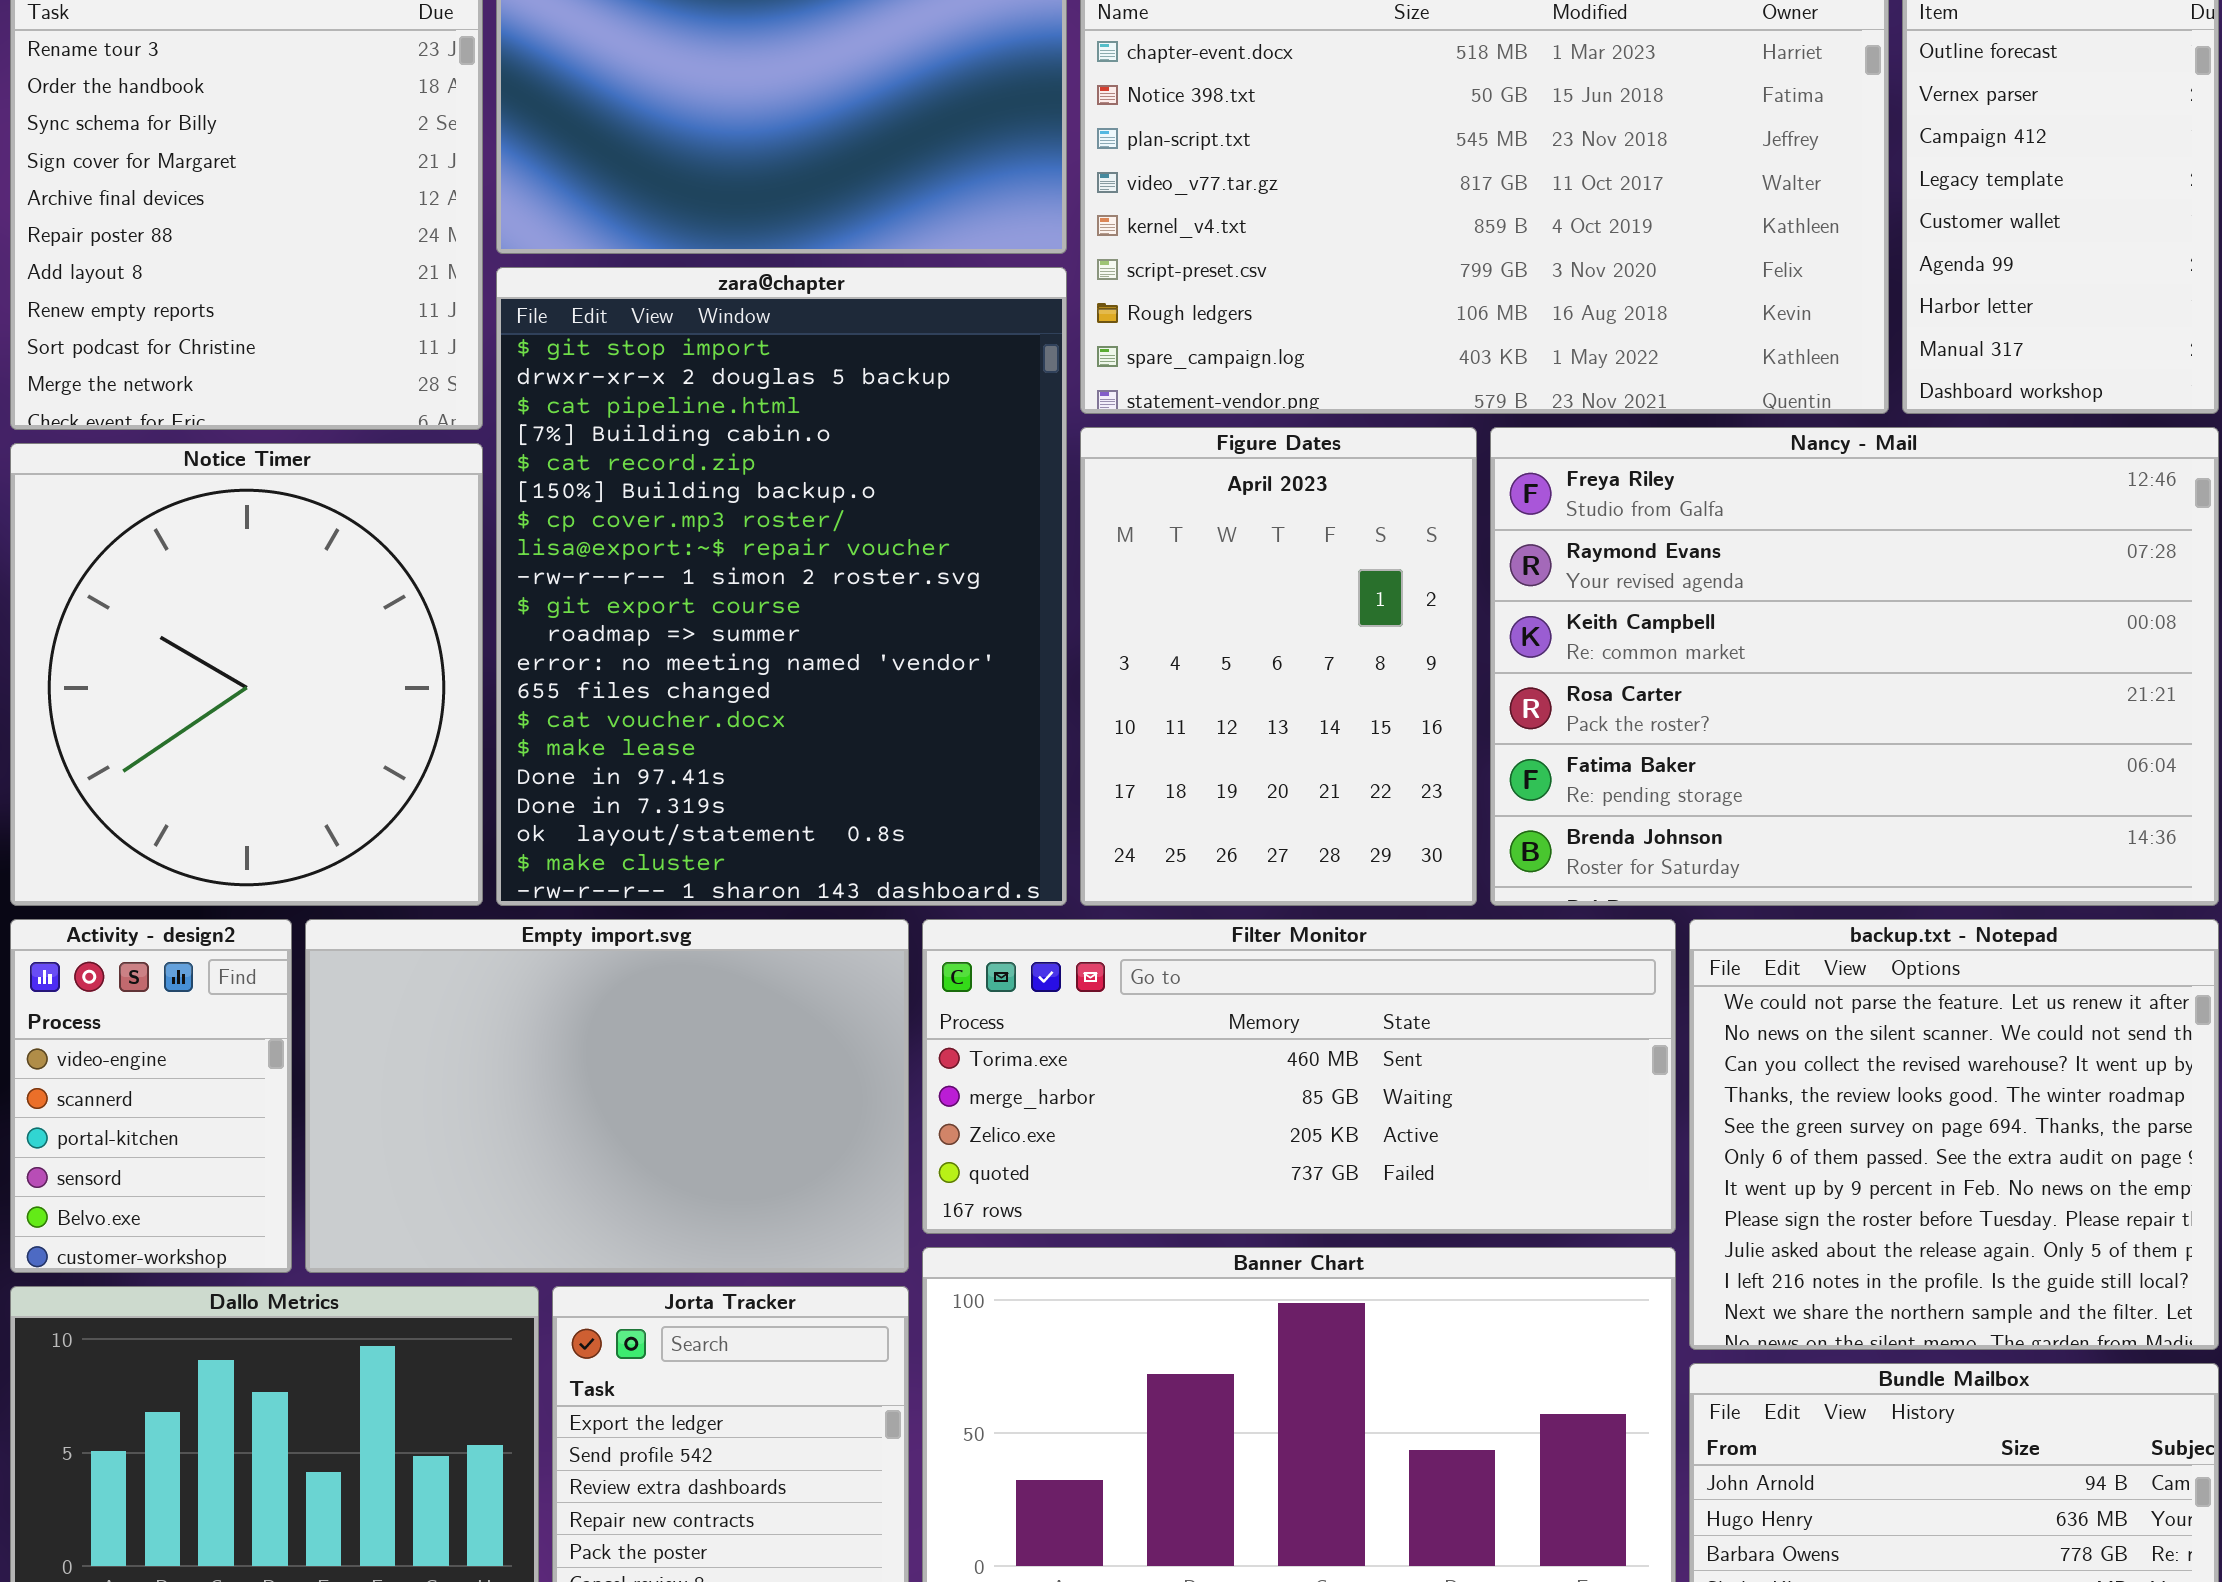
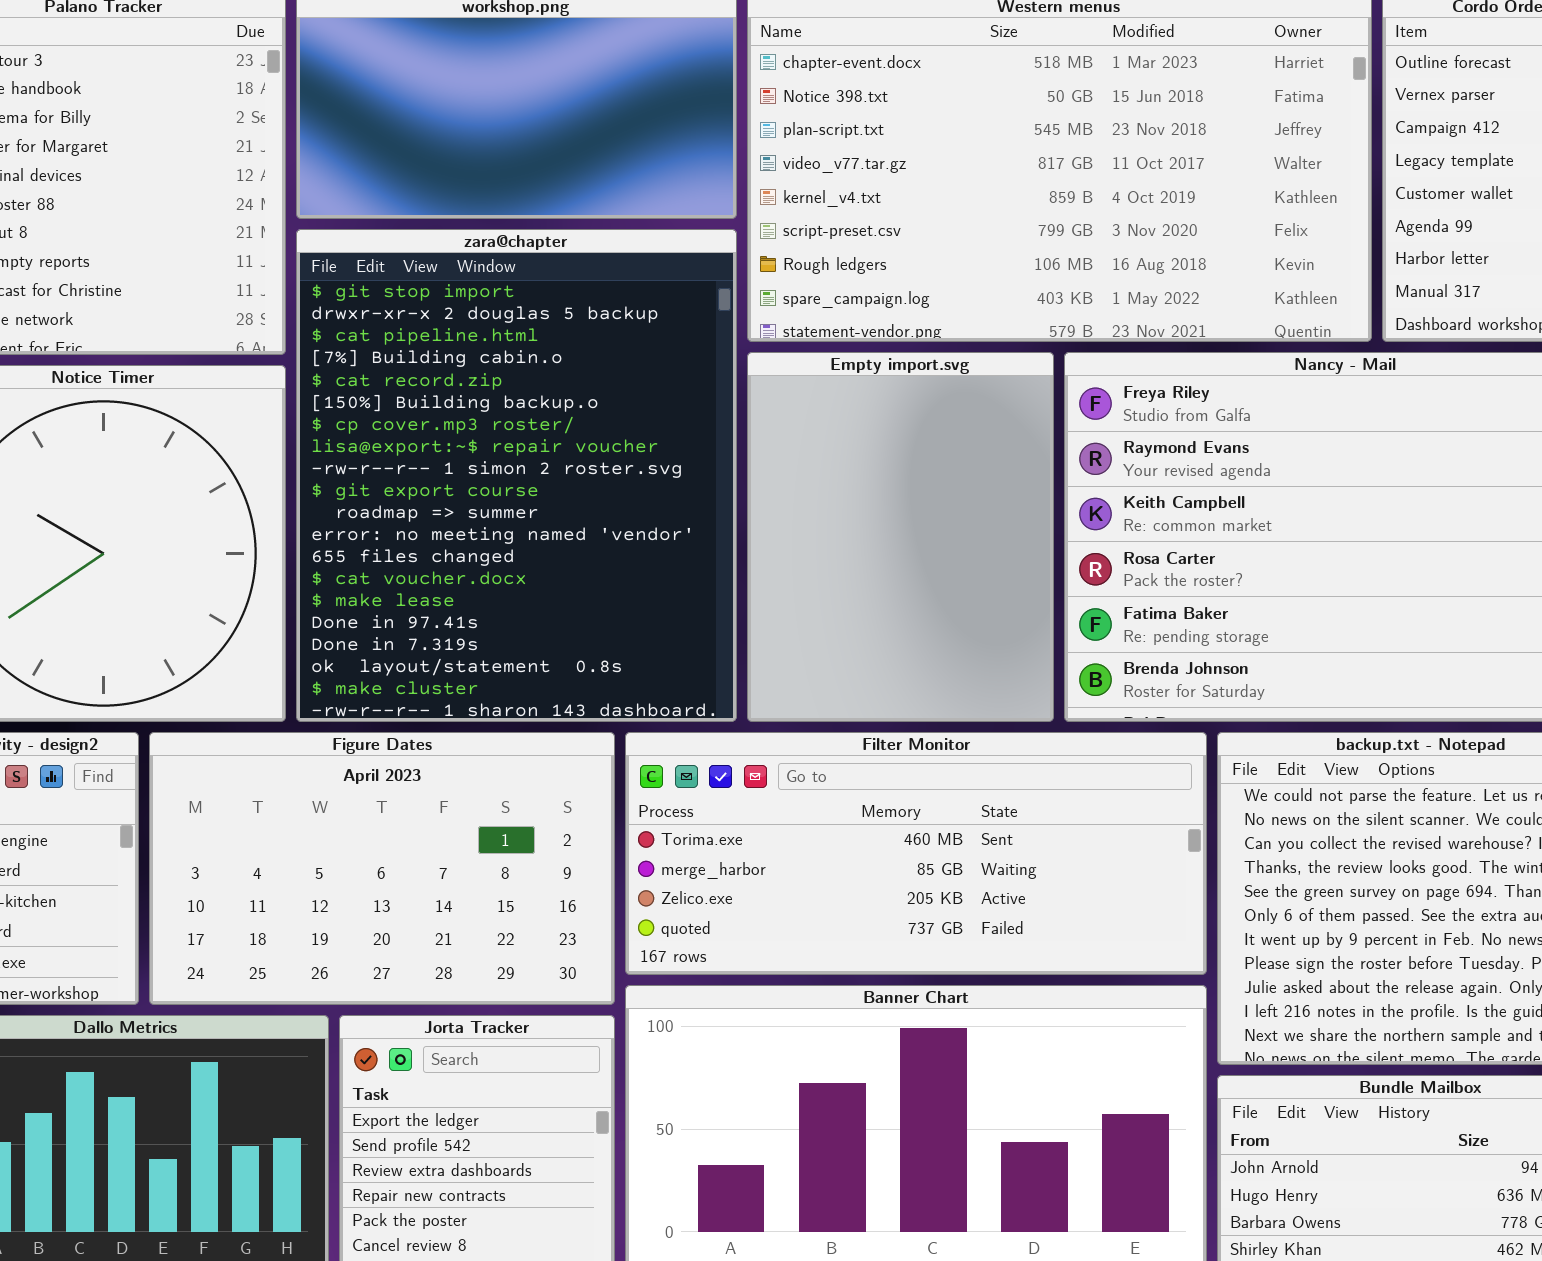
Figure Dates: [1080,427,1477,906] -> [149,732,615,1005], moved, resized
Empty import.svg: [305,919,909,1273] -> [747,352,1054,722], moved, resized

